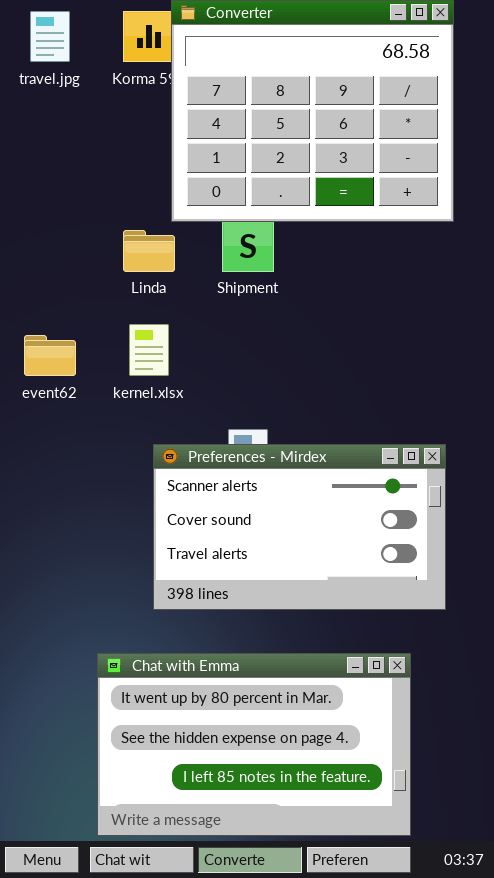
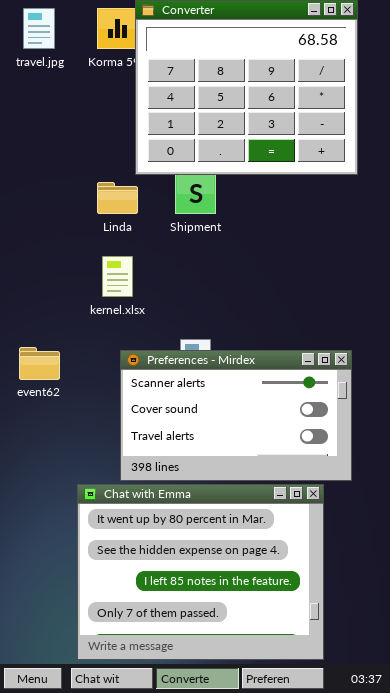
event62: [24,335,76,376] -> [19,347,60,380], moved
Chat with Emma: [97,653,411,836] -> [77,484,324,660], resized

